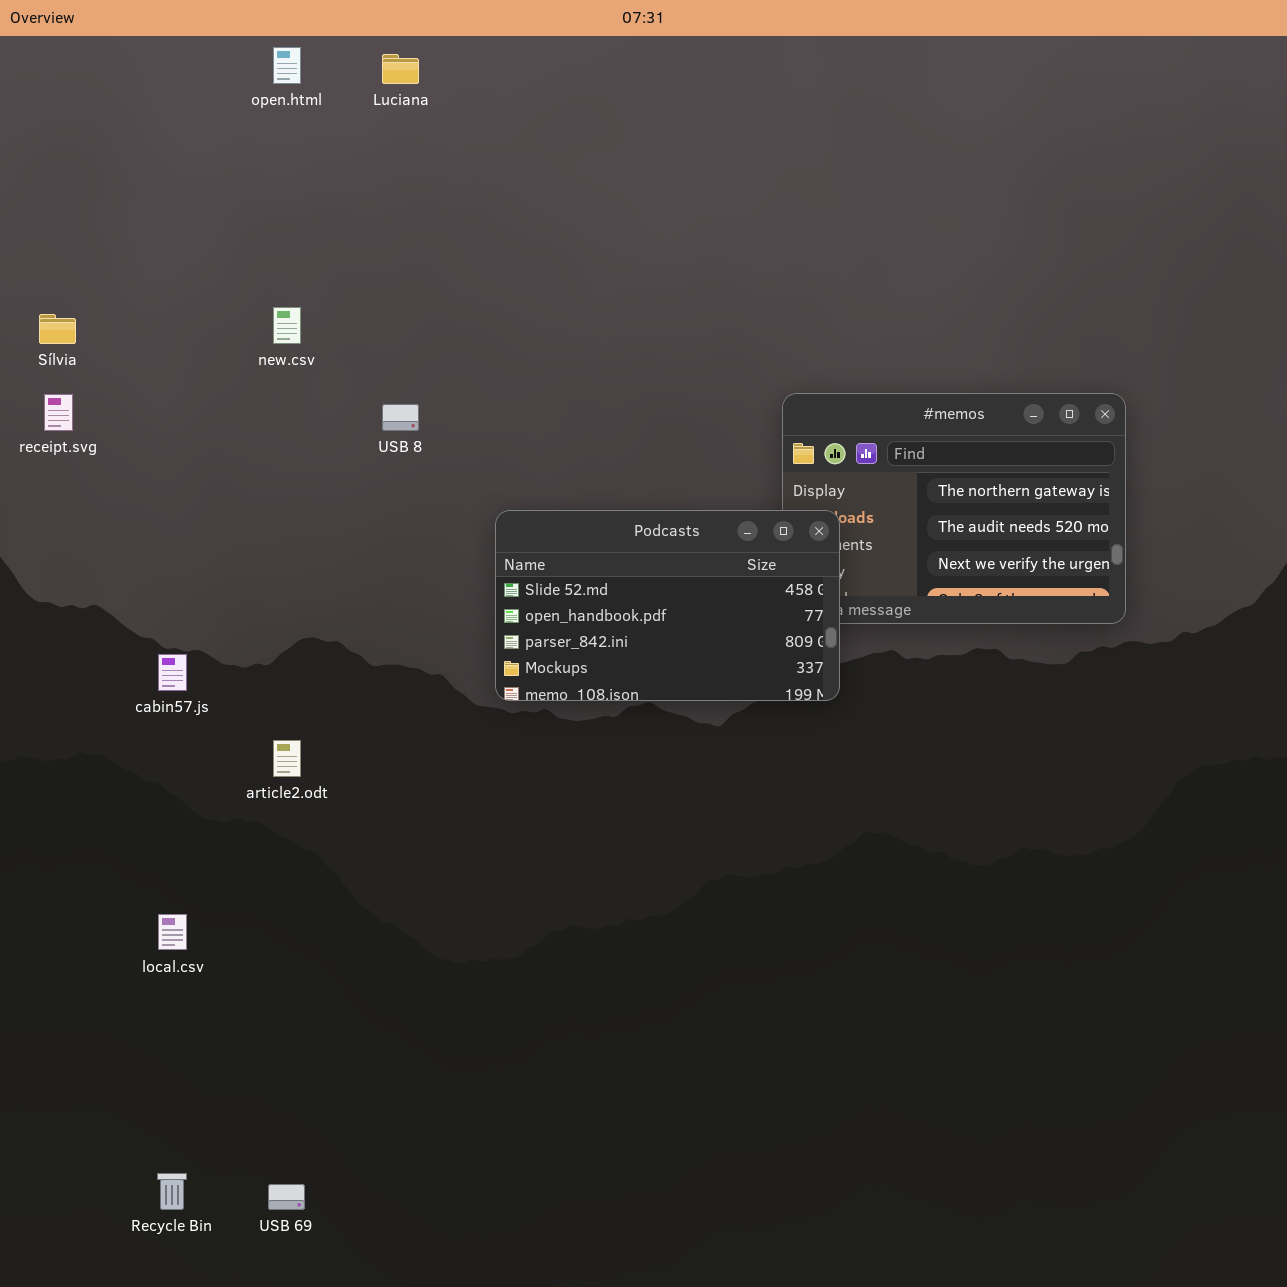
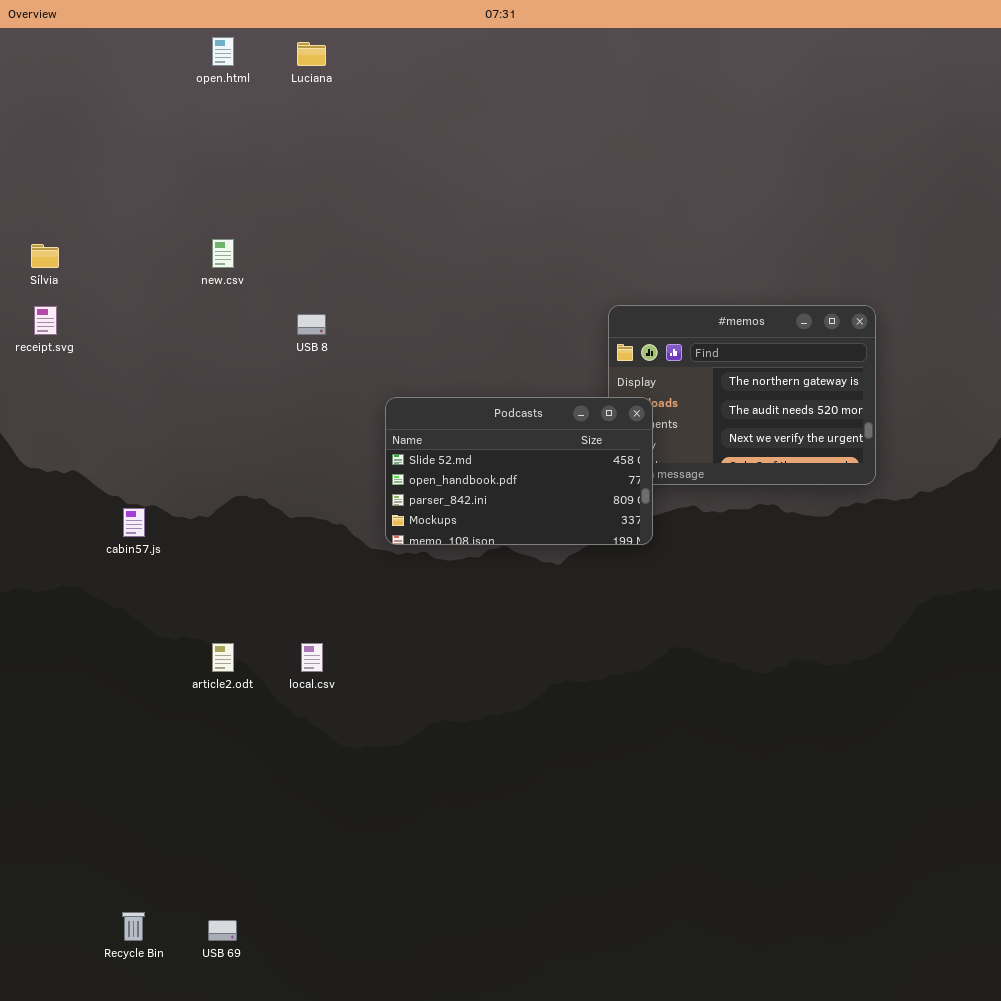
article2.odt: [273,740,301,777] -> [212,643,234,672], moved
local.csv: [158,914,187,950] -> [301,643,323,672], moved

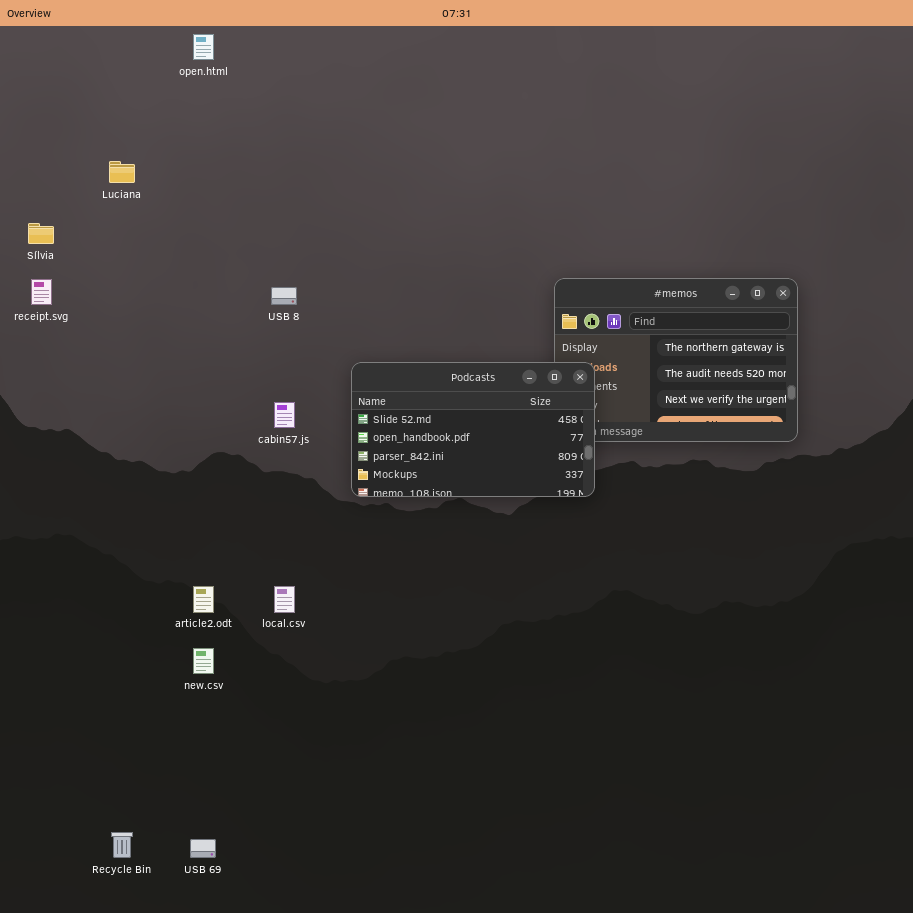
Luciana: [297,42,326,66] -> [109,161,135,183], moved
new.csv: [212,239,234,268] -> [193,648,214,674], moved
cabin57.js: [123,508,145,537] -> [274,402,295,428], moved

